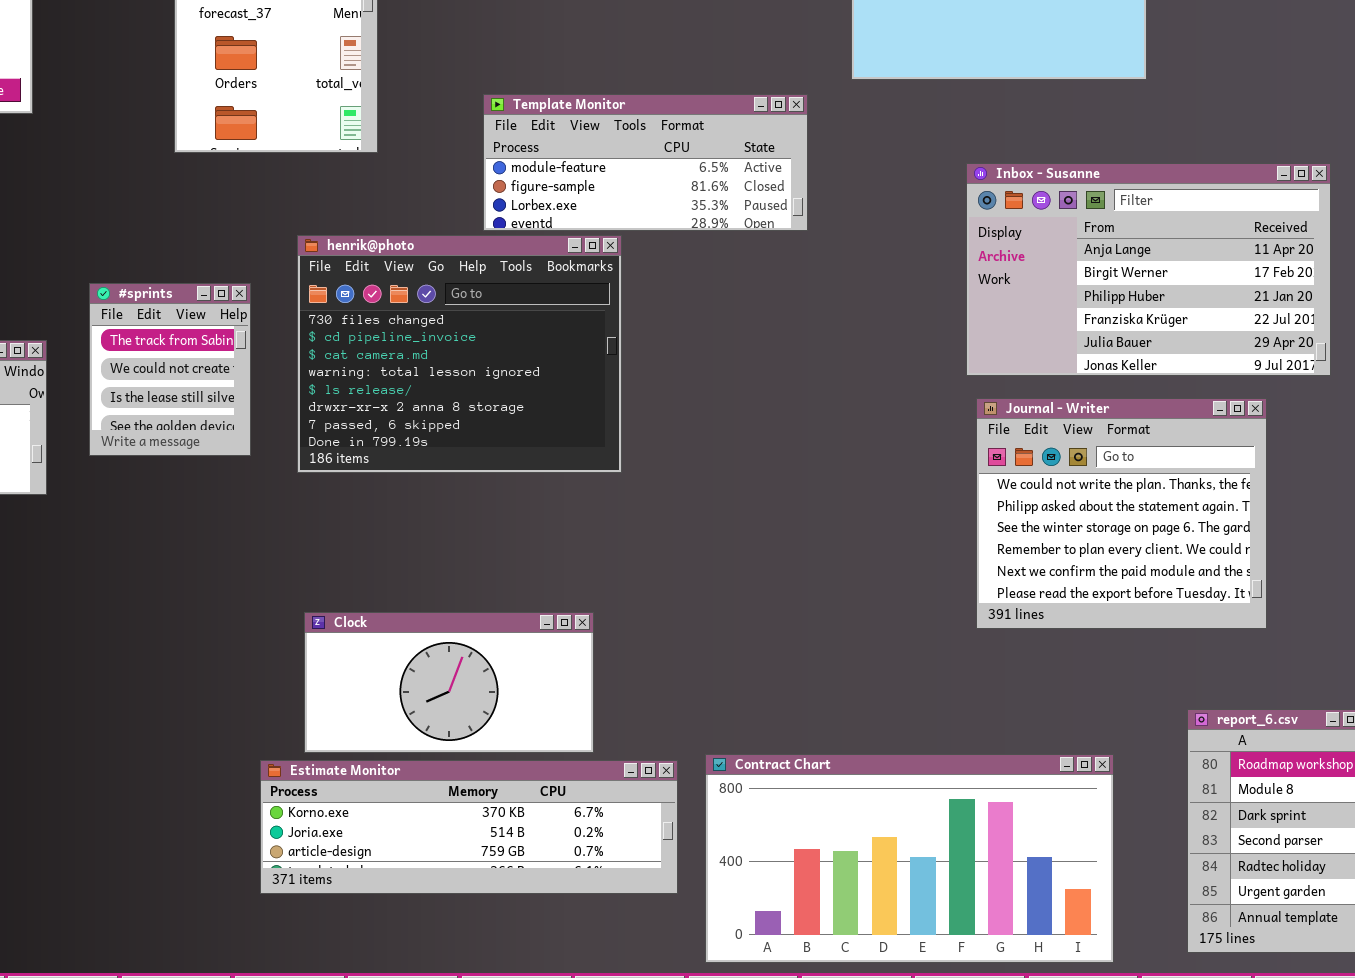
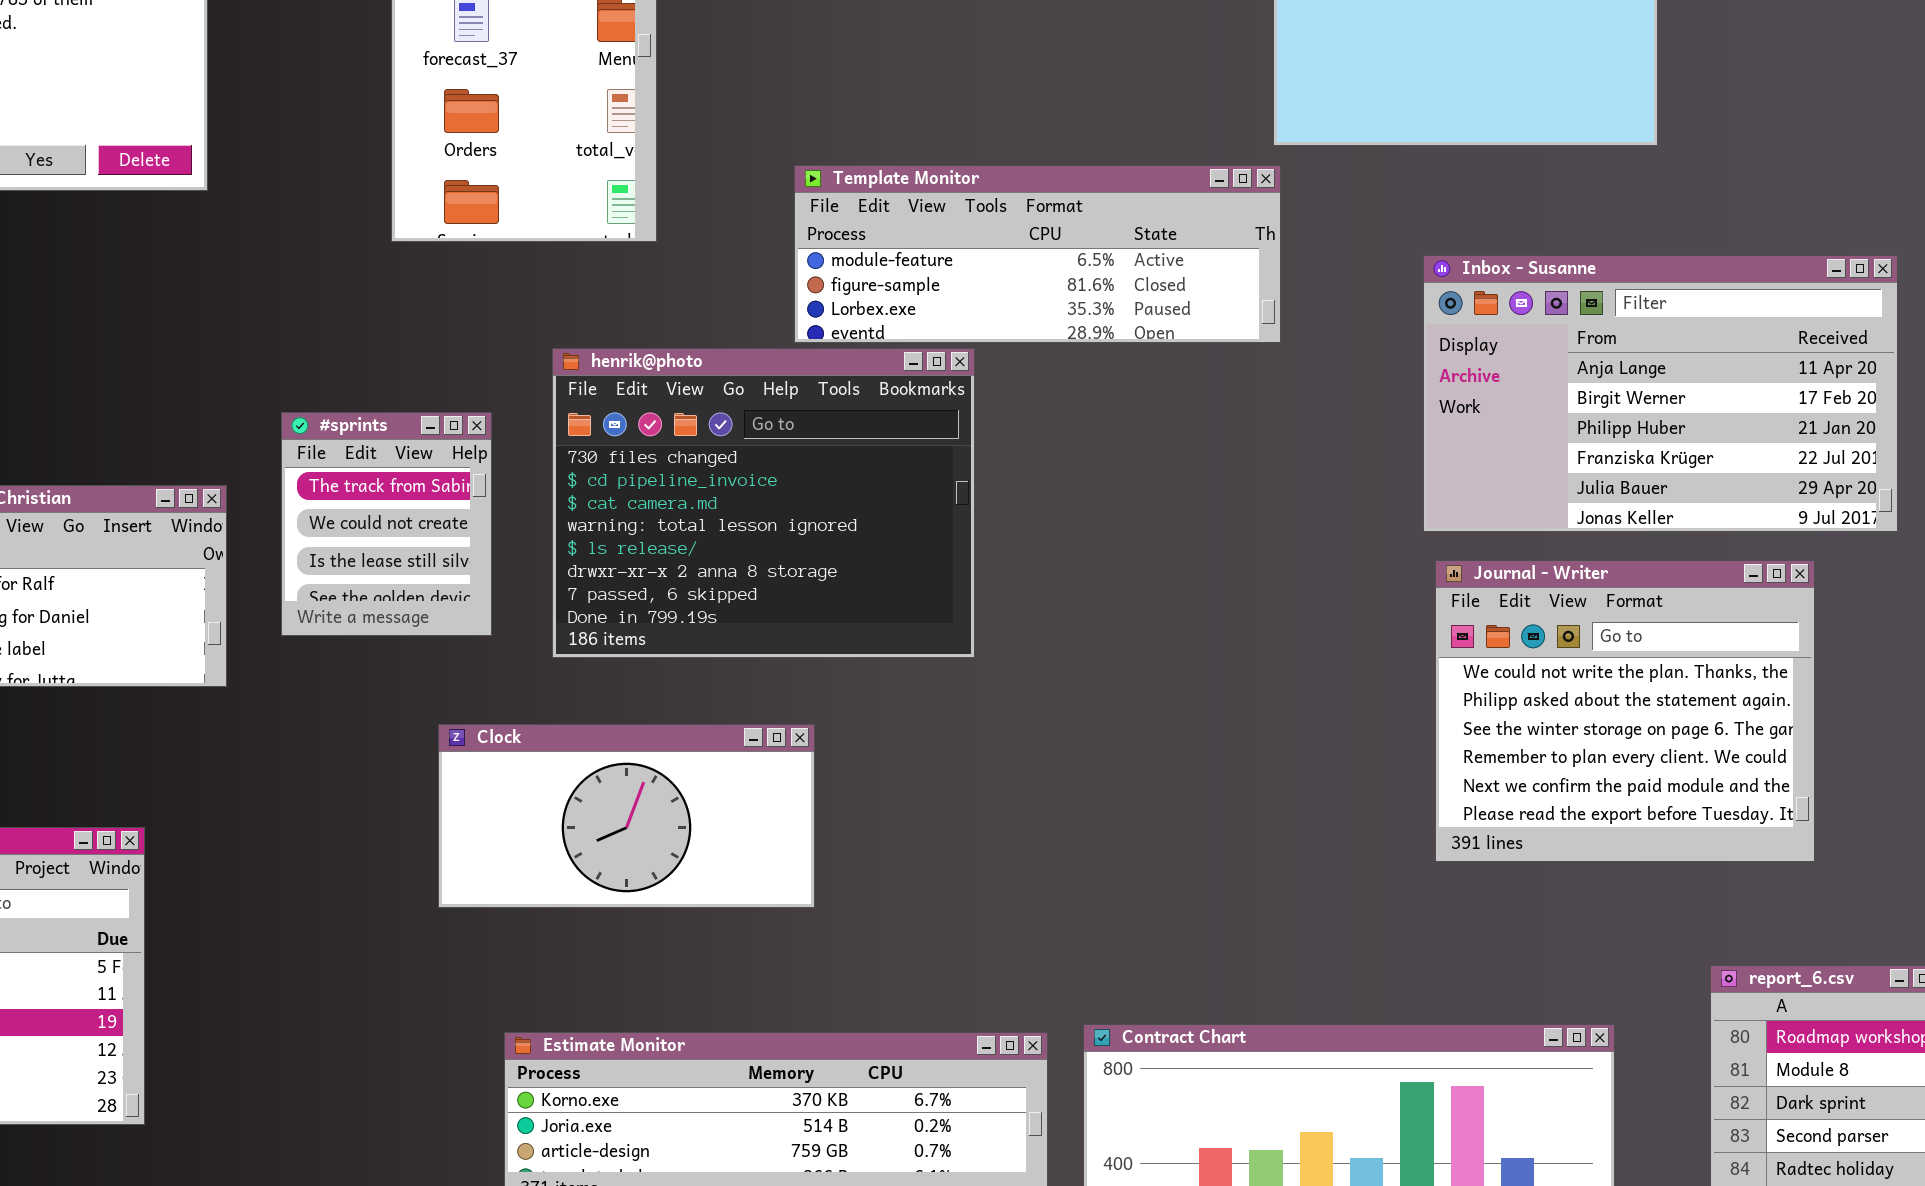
Template Monitor: [483,94,808,231] -> [794,165,1281,343], resized
Clock: [304,612,594,753] -> [438,724,815,908], moved

